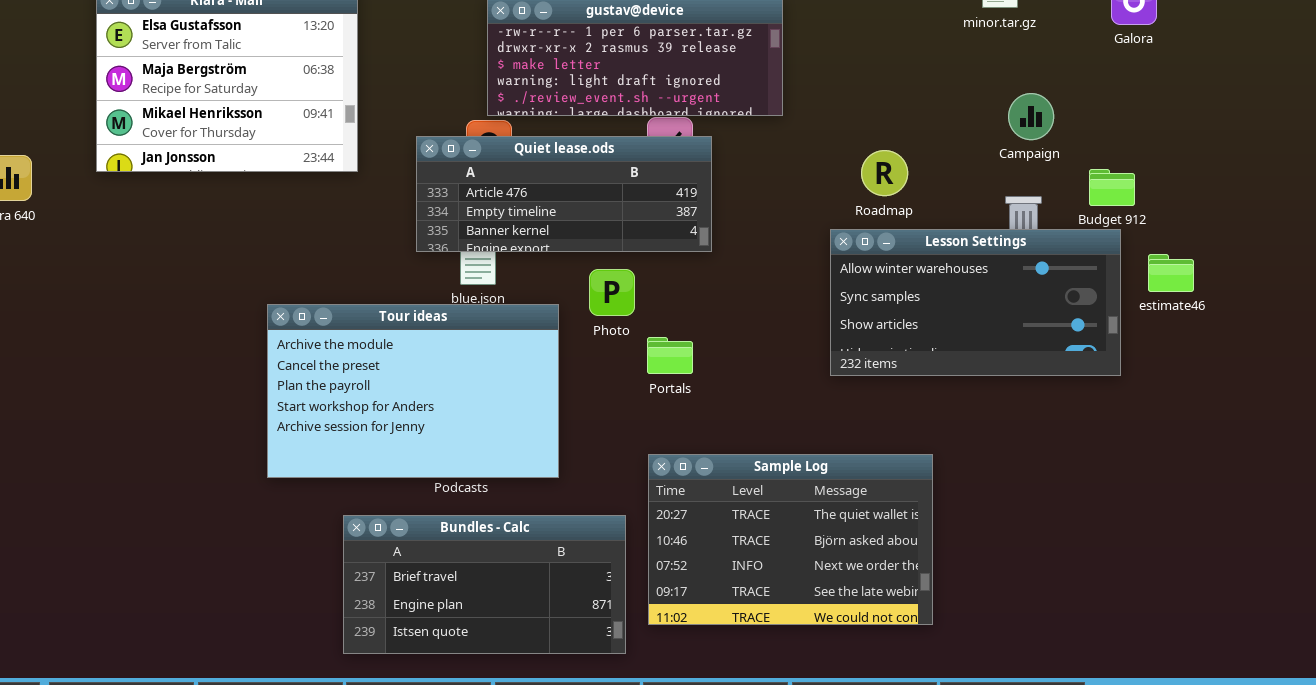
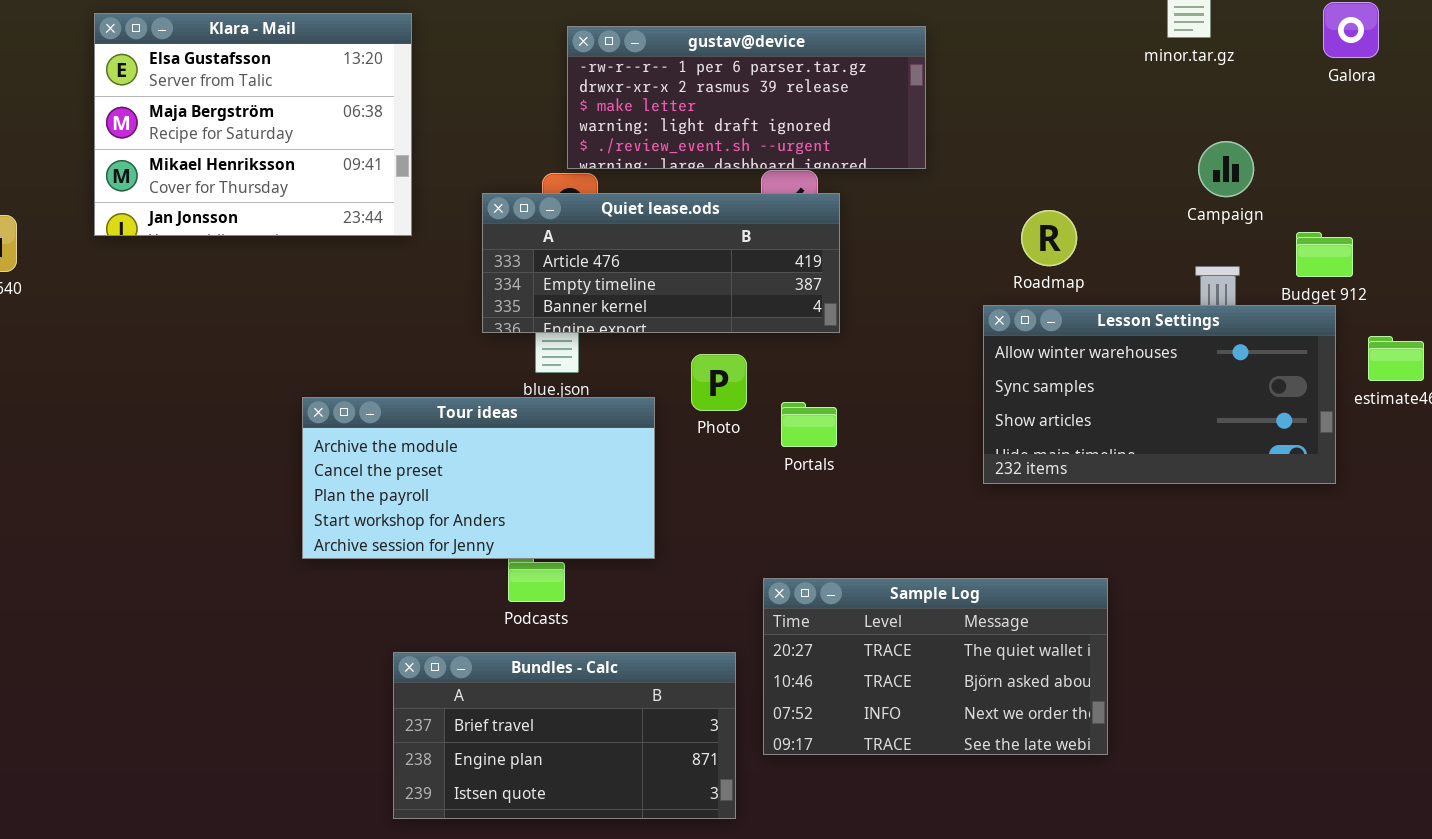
Tour ideas: [267,304,559,478] -> [302,397,655,559], resized
Portals: [647,337,693,374] -> [781,402,837,447], moved
Sample Log: [648,454,933,625] -> [763,578,1108,755], resized

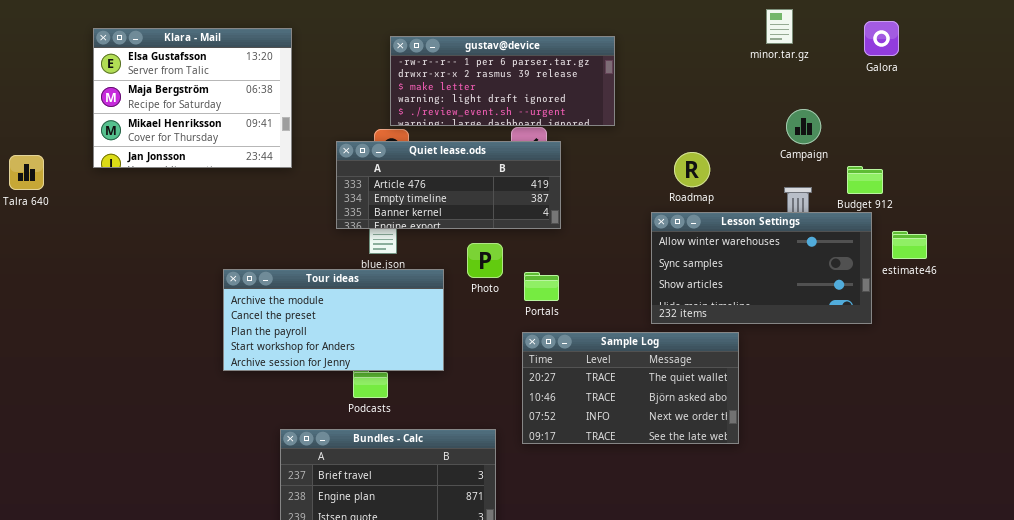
Sample Log: [763,578,1108,755] -> [522,332,739,444], moved

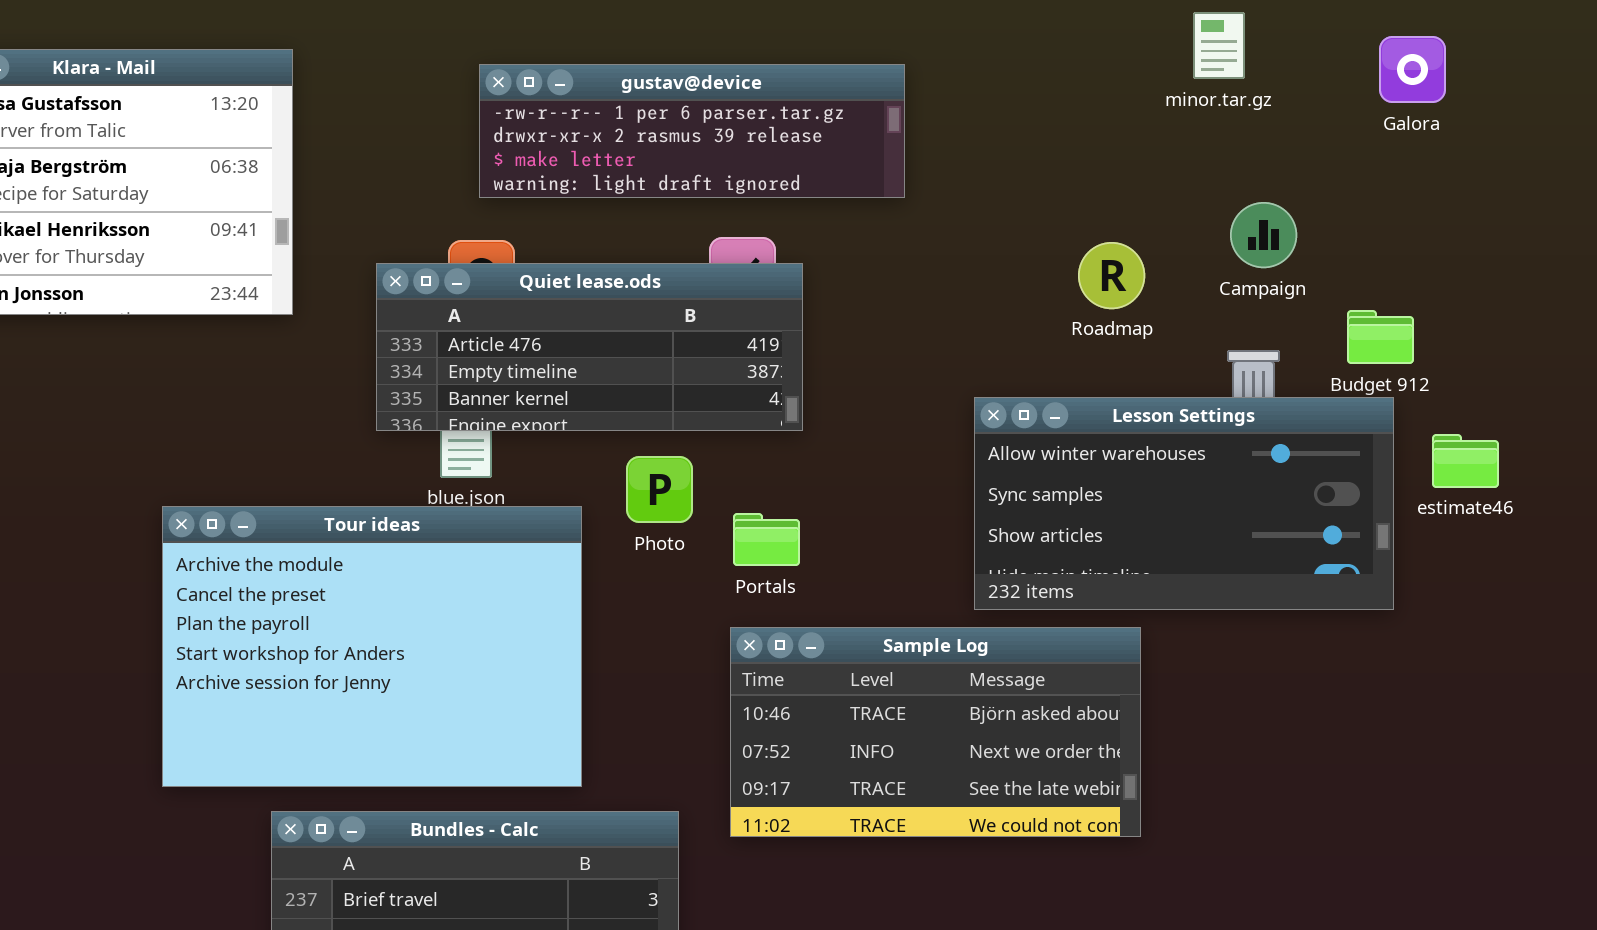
gustav@device: [390,36,615,126] -> [479,64,905,198], resized
Roadmap: [674,152,710,187] -> [1078,242,1145,309], moved
Tour ideas: [223,269,444,371] -> [162,506,582,787], resized
Sample Log: [522,332,739,444] -> [730,627,1141,837], scrolled down 1 row

